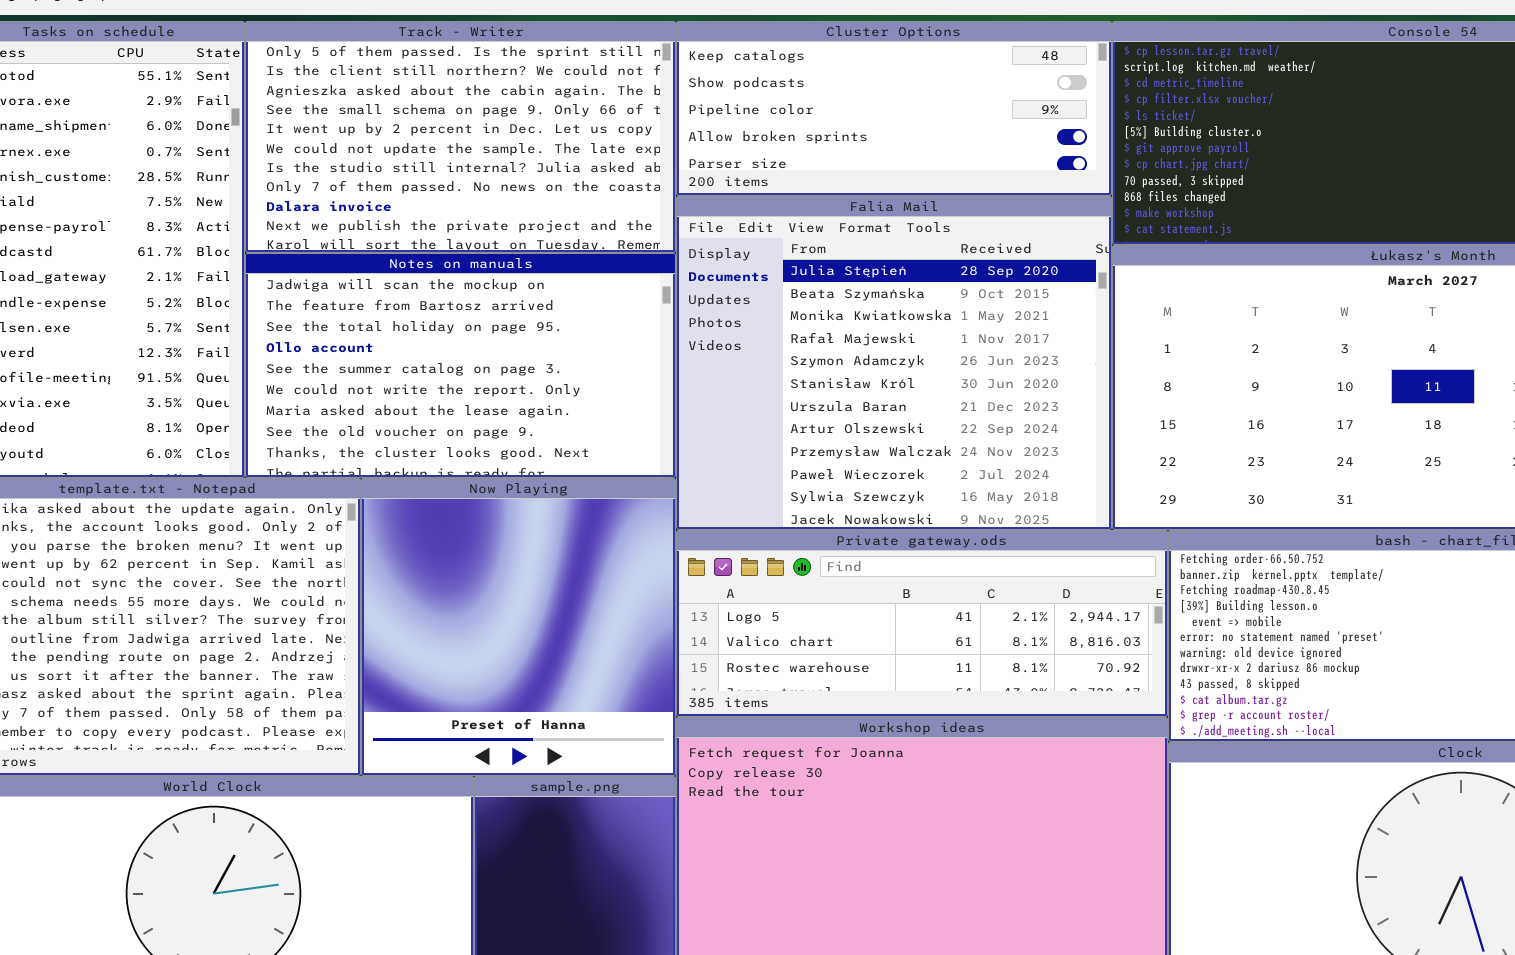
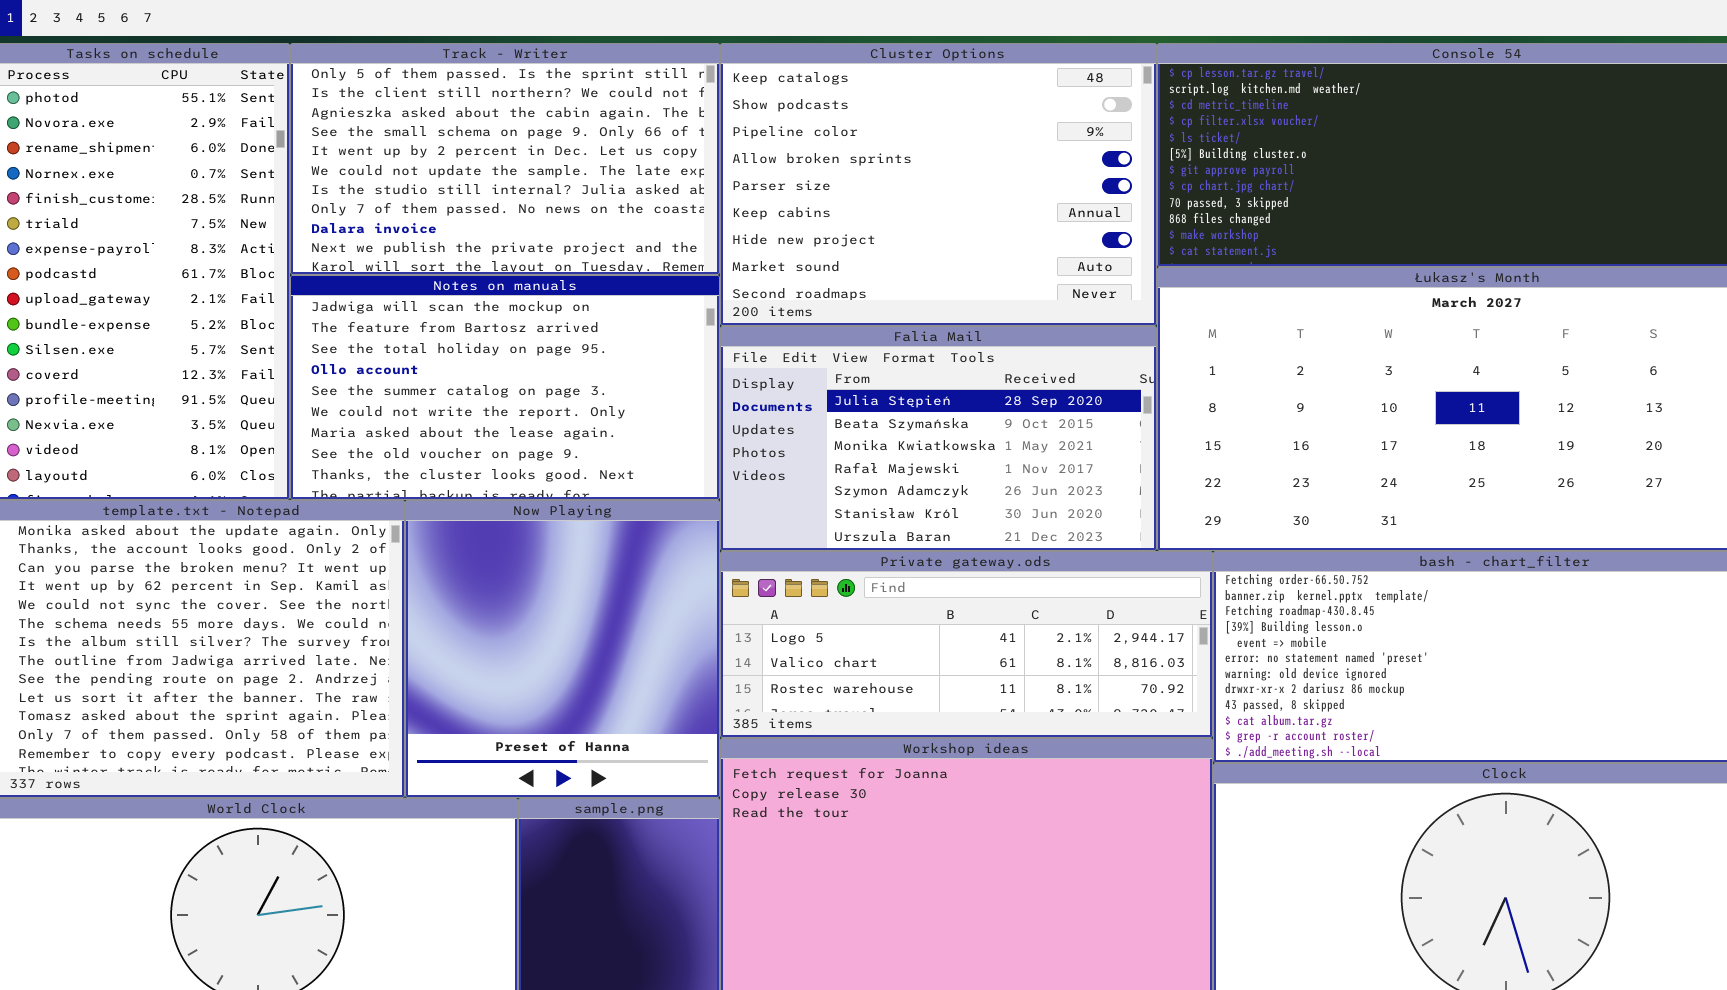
Cluster Options: [676,21,1112,196] -> [720,43,1157,326], resized
Falia Mail: [676,196,1112,530] -> [720,326,1157,551], resized

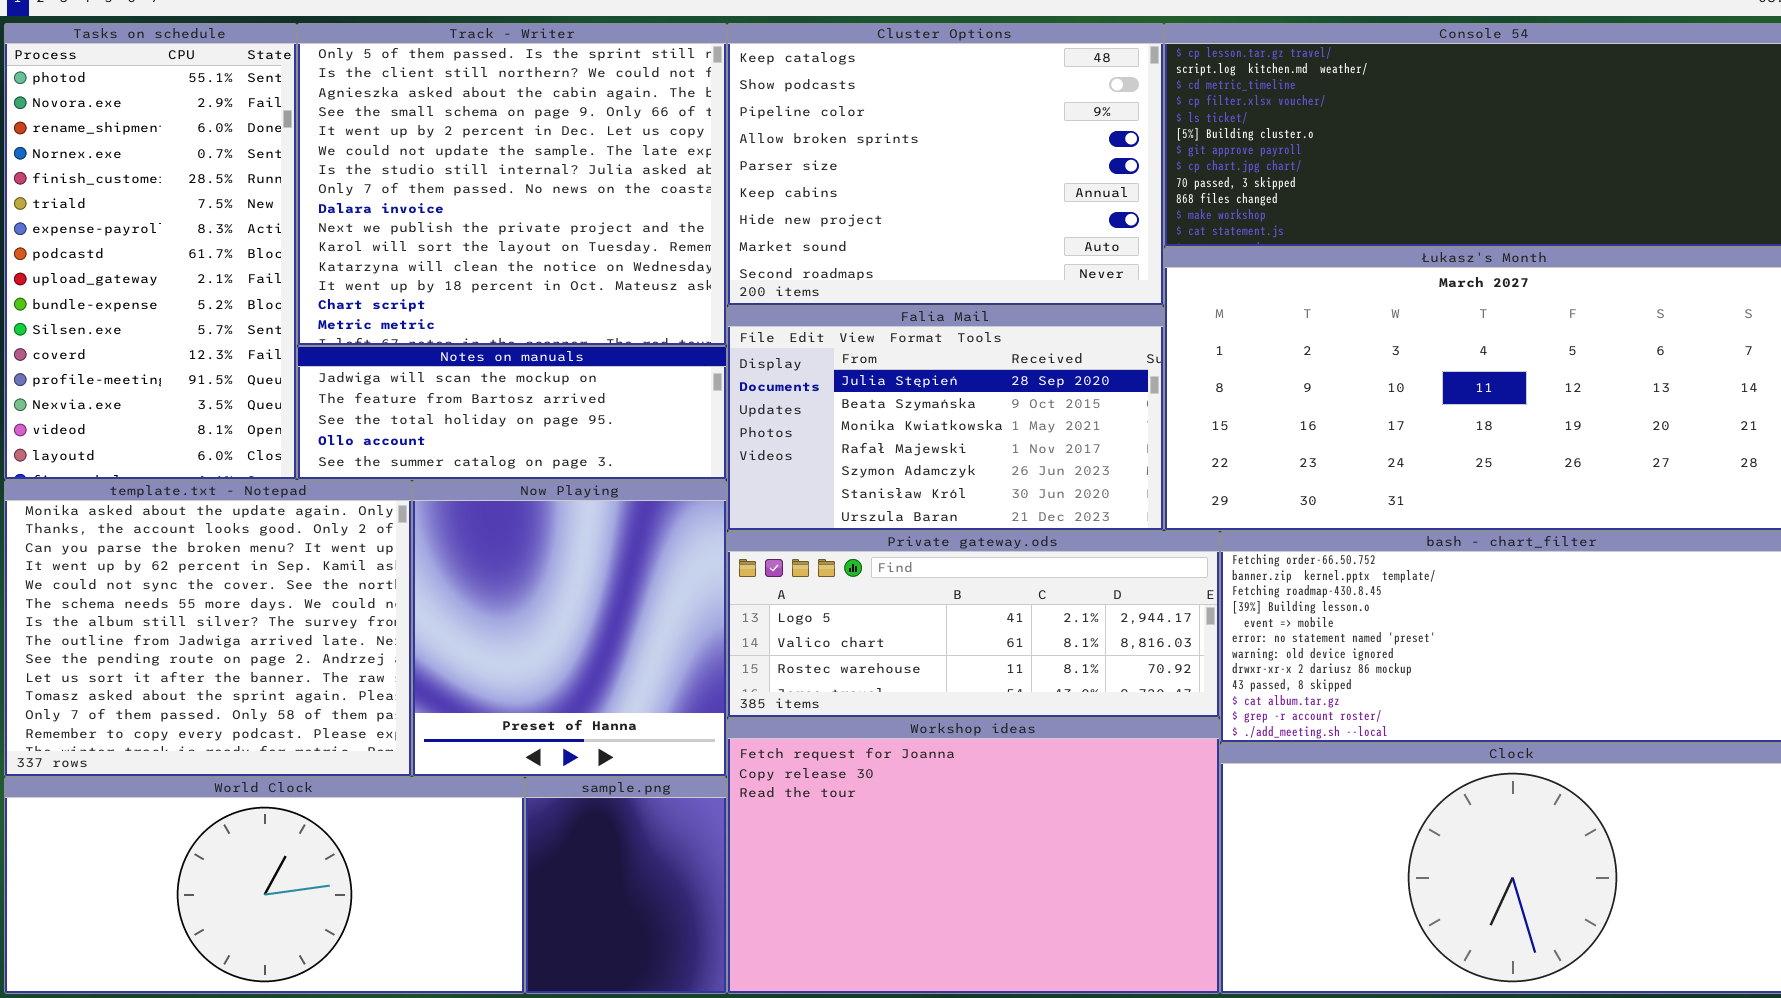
Track - Writer: [290,43,720,275] -> [297,23,727,346], resized
Notes on manuals: [290,275,720,500] -> [297,346,727,480], resized

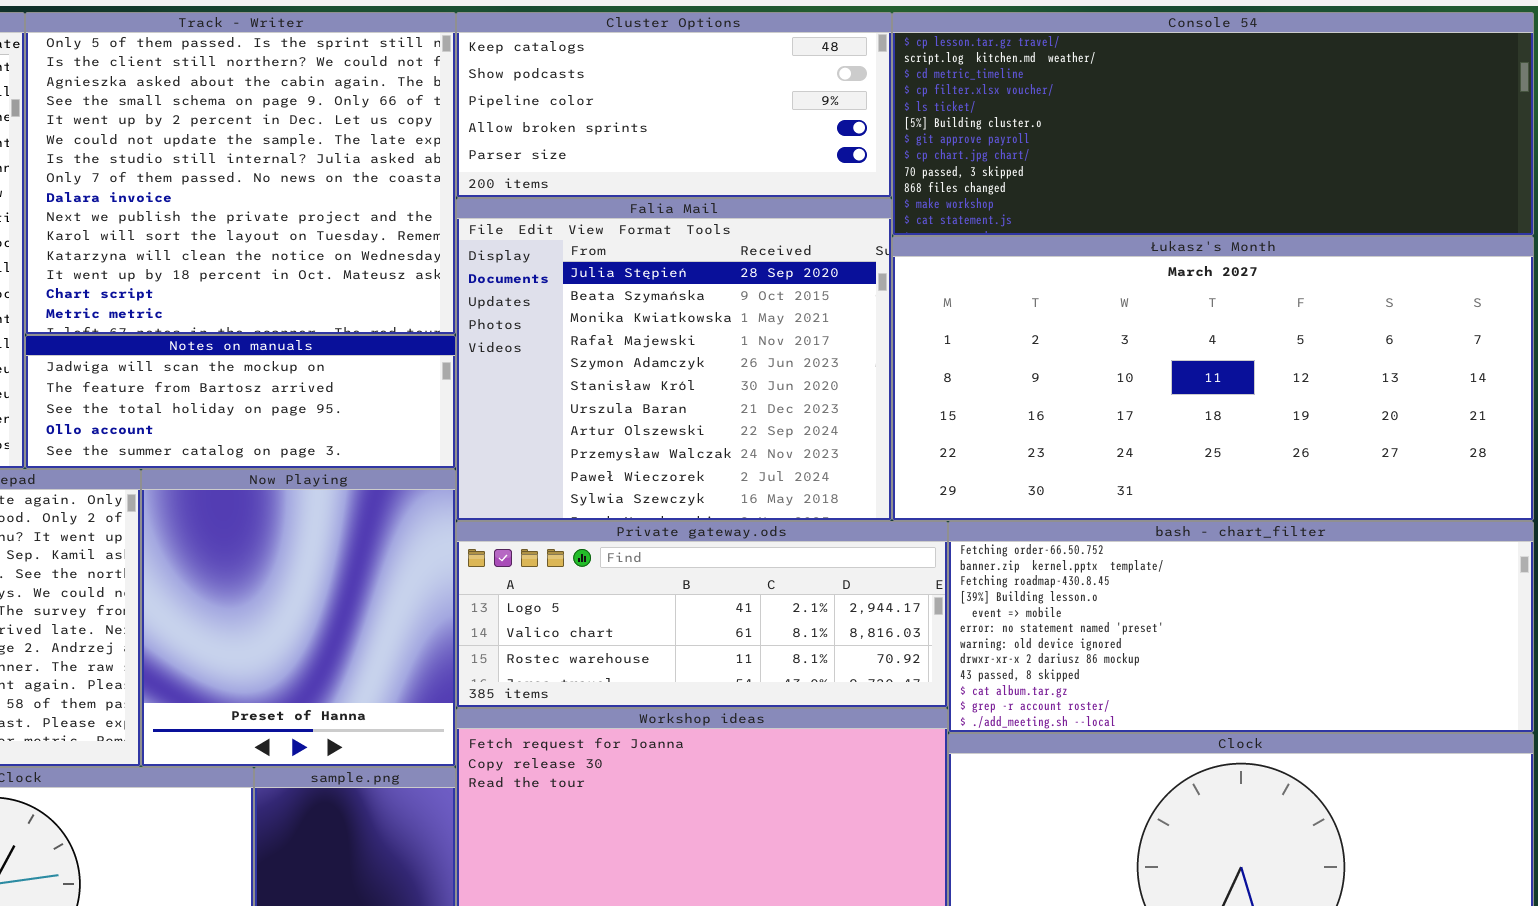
Cluster Options: [727,23,1164,306] -> [456,12,892,198], resized
Falia Mail: [727,306,1164,531] -> [456,198,892,521], resized

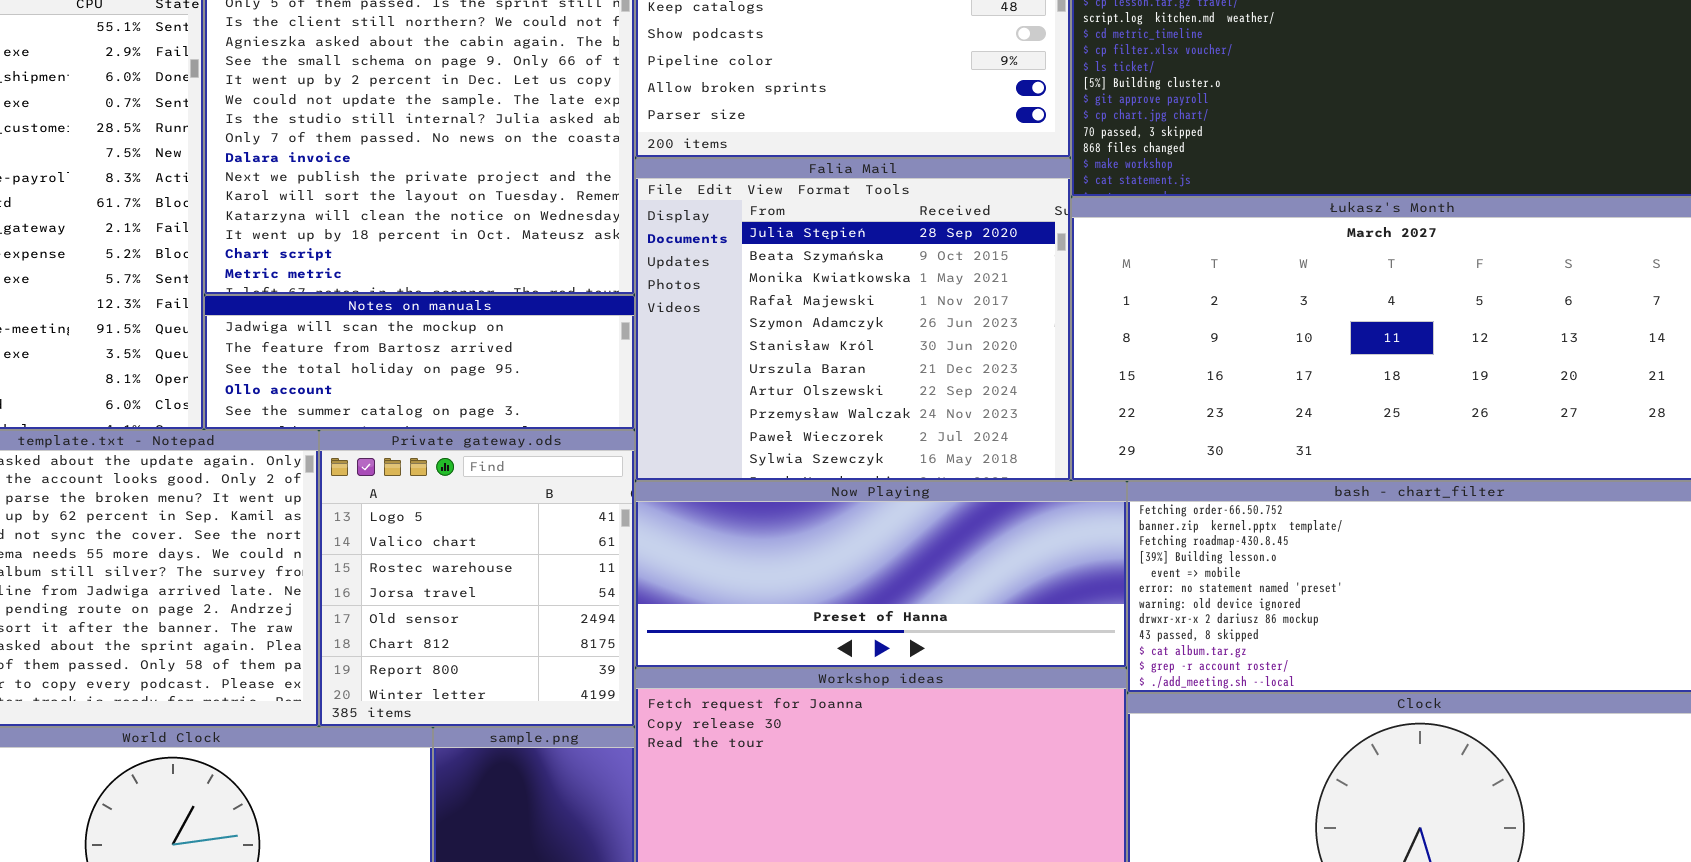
Now Playing: [141,469,456,767] -> [635,481,1127,668], moved, resized
Private gateway.ods: [456,521,948,708] -> [319,430,635,727], moved, resized

